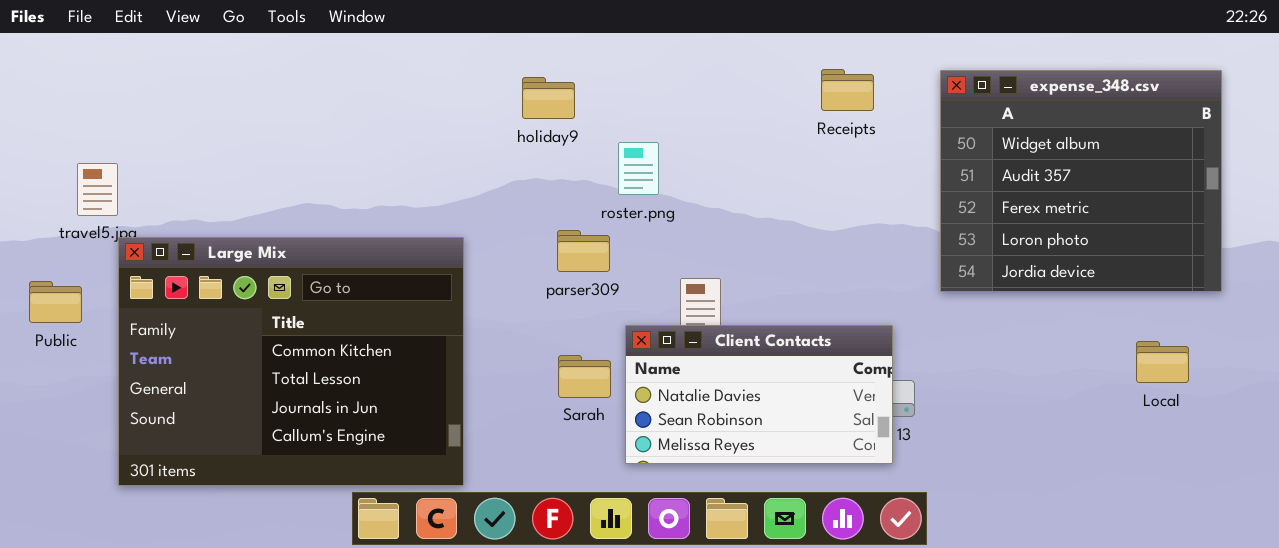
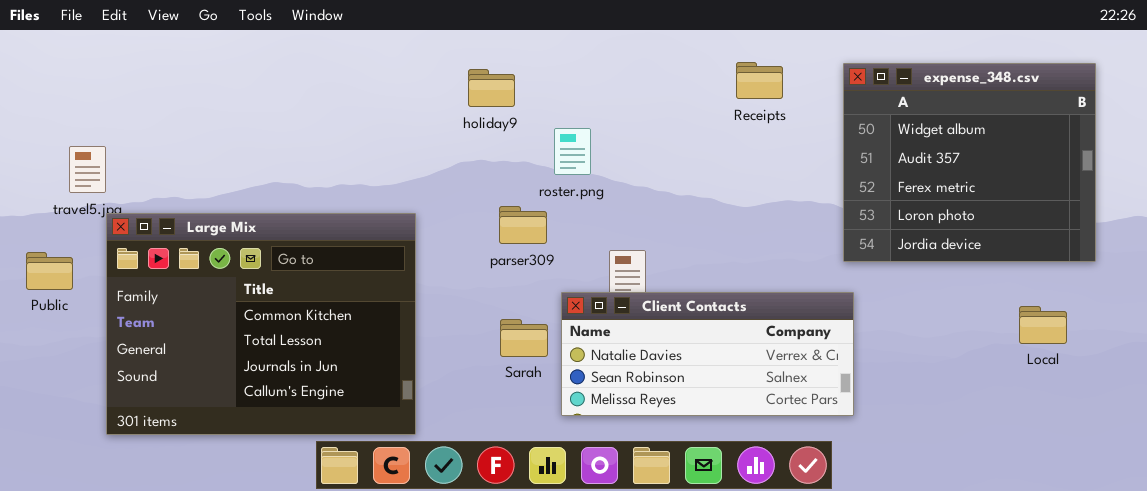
Client Contacts: [625,325,893,464] -> [561,292,854,416], resized

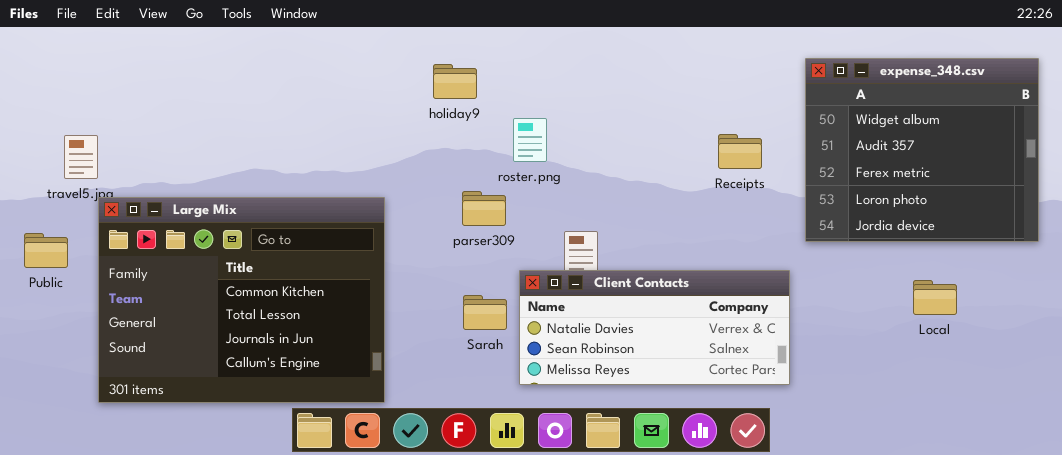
Receipts: [736,62,783,99] -> [718,134,762,169], moved
expense_348.csv: [843,63,1096,262] -> [805,58,1039,242], moved
Local: [1019,306,1067,344] -> [913,280,957,315], moved

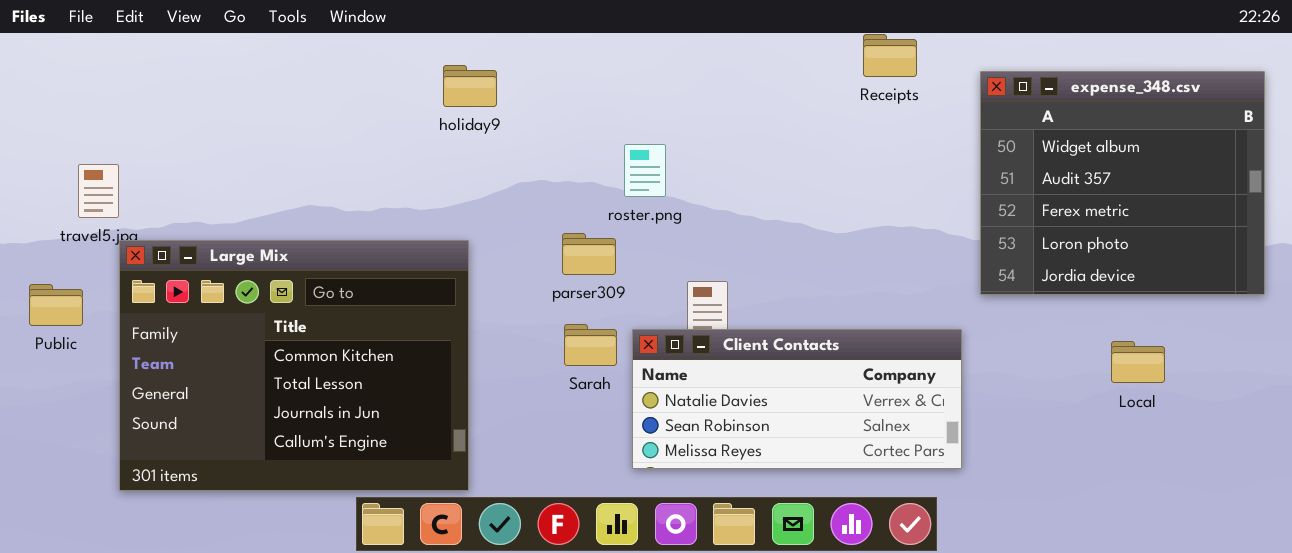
holiday9: [433,64,477,99] -> [443,65,497,107], moved
Receipts: [718,134,762,169] -> [863,34,917,77], moved
Sarah: [463,295,507,330] -> [564,324,617,366], moved

